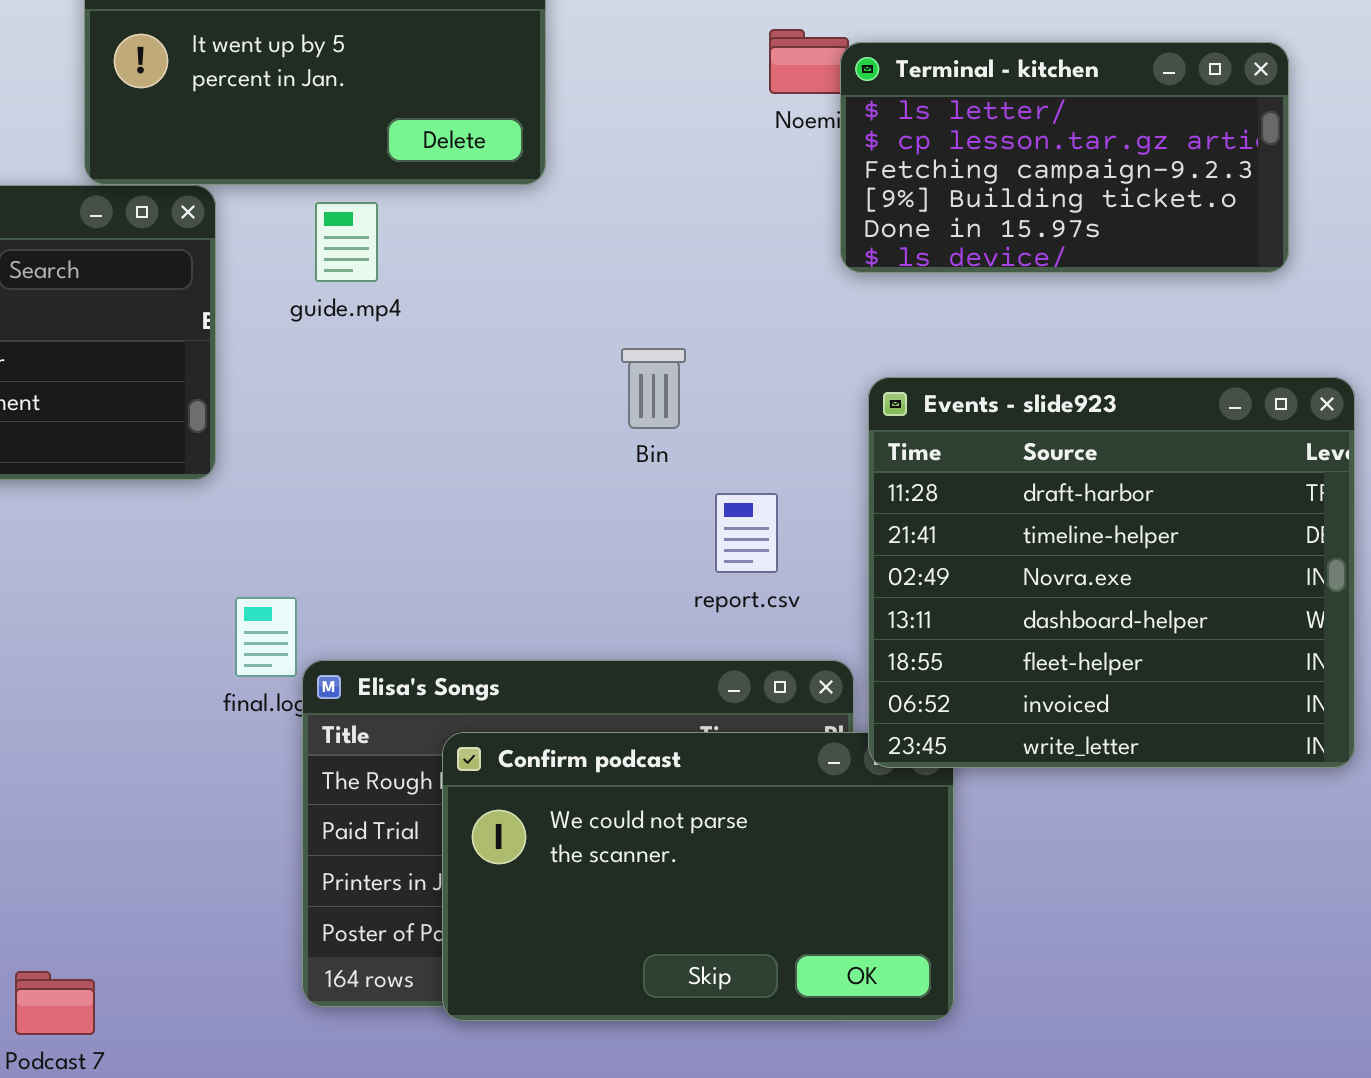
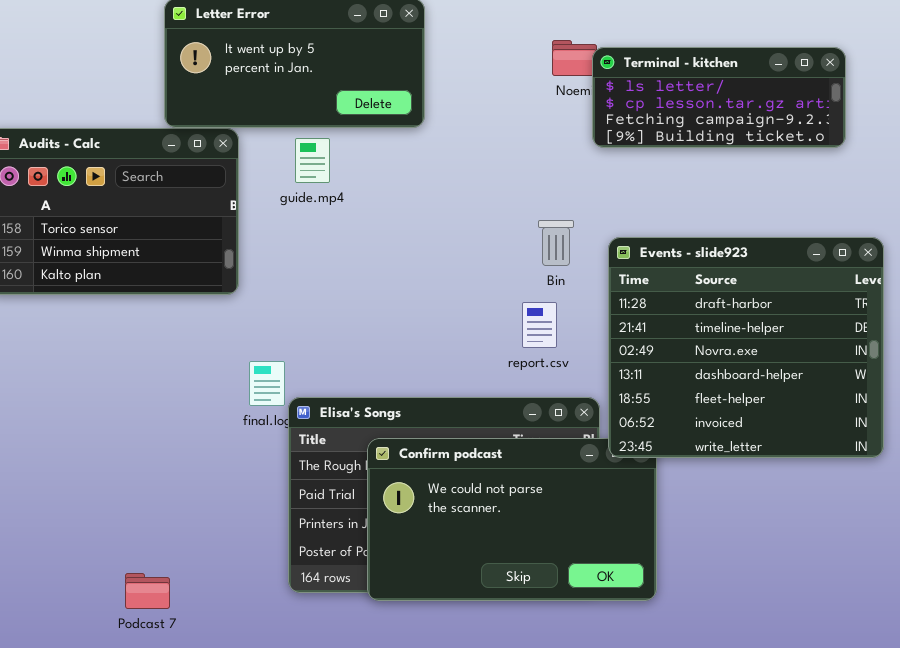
Terminal - kitchen: [840,42,1289,273] -> [592,47,846,148], resized
Bin: [621,348,686,429] -> [538,220,574,266], moved

